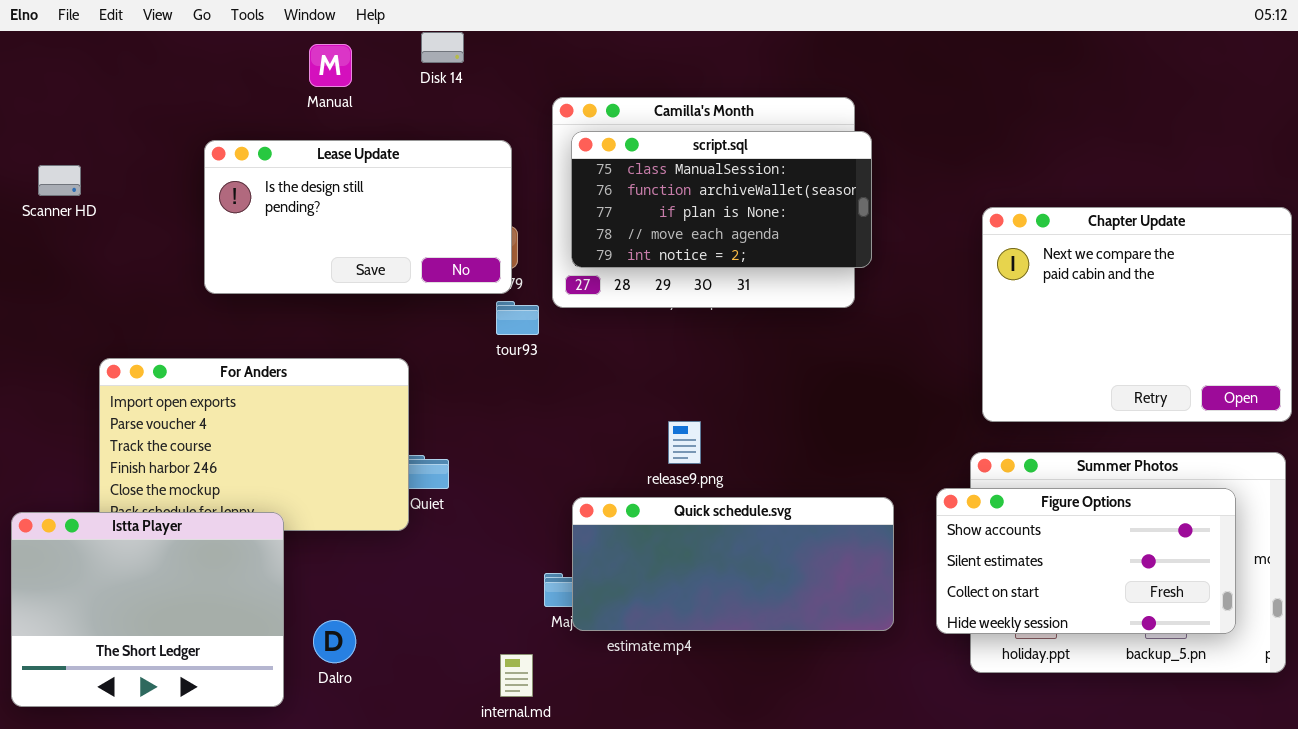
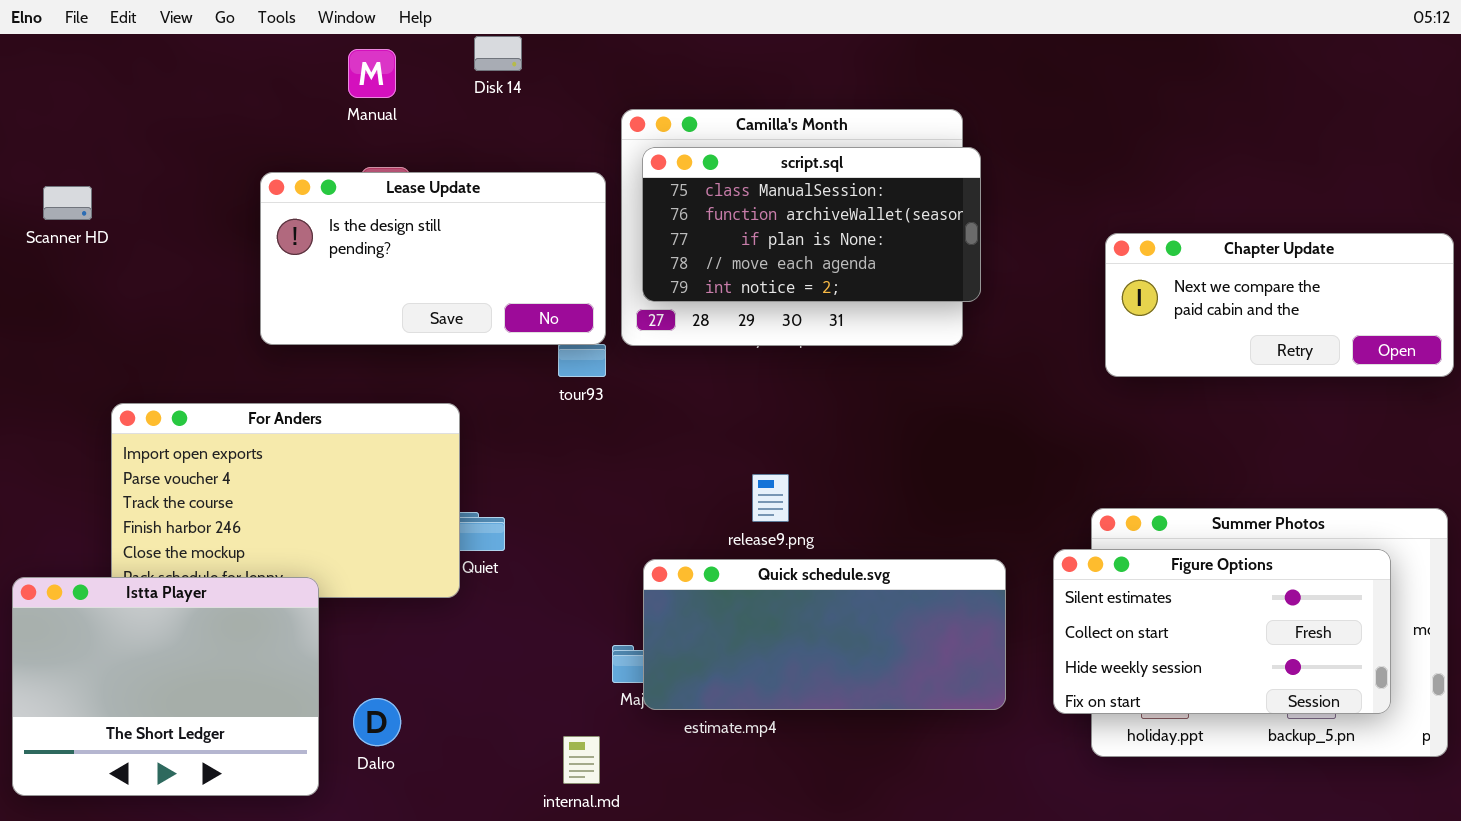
Lease Update: [204,140,512,294] -> [260,172,606,345], moved
Chapter Update: [982,207,1292,422] -> [1105,233,1454,377], resized
Figure Options: [936,488,1236,634] -> [1053,549,1391,714], scrolled down 1 row

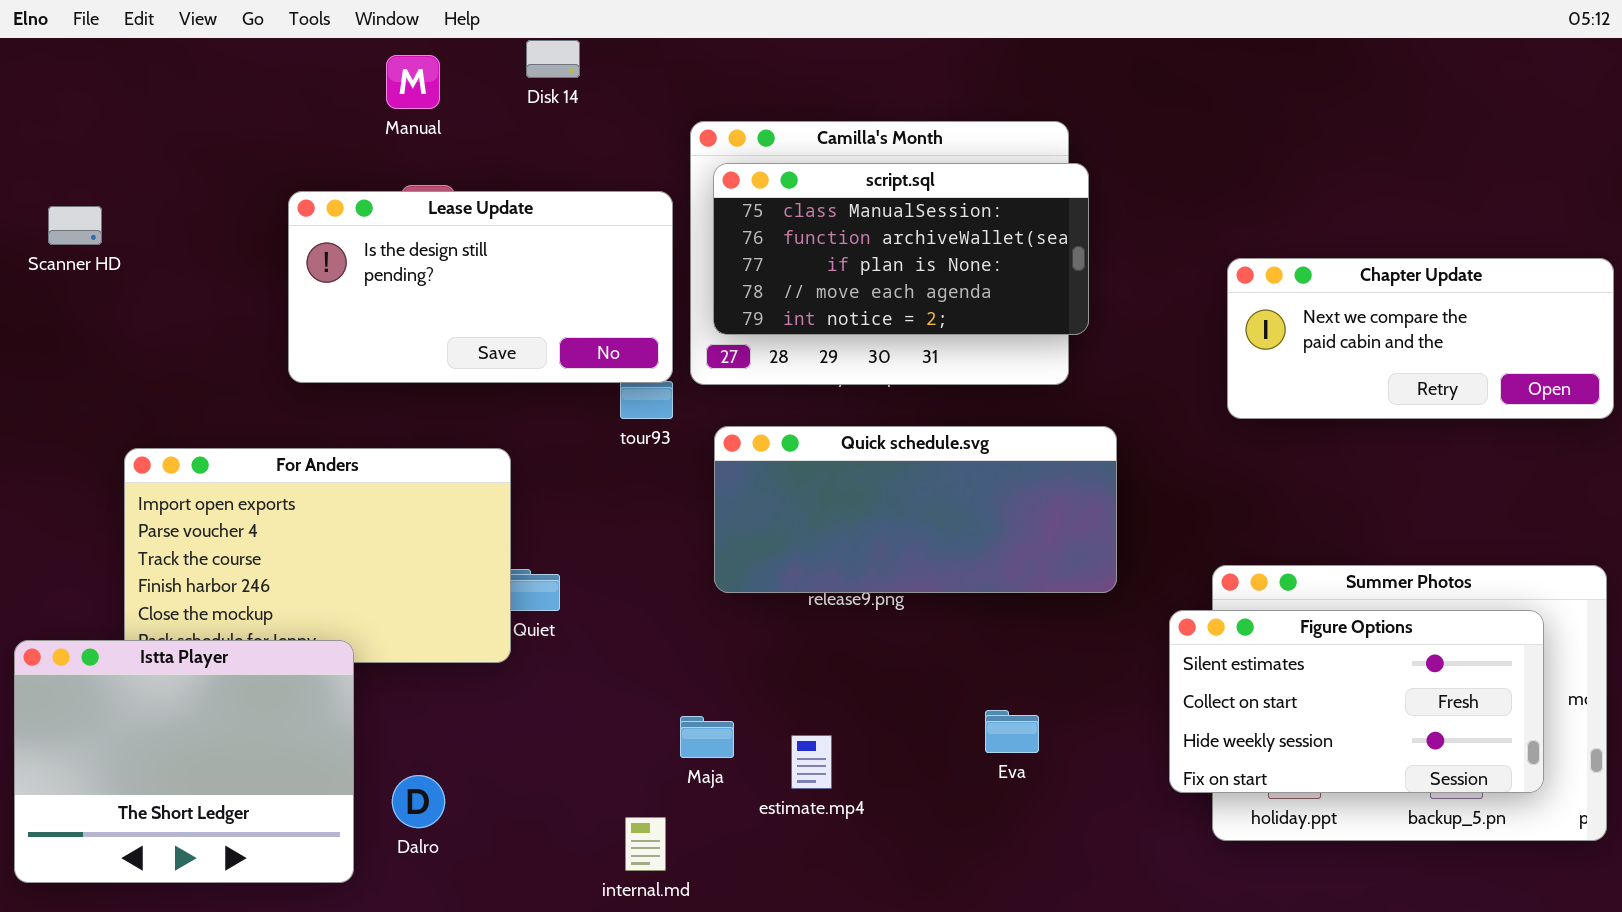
Quick schedule.svg: [643,559,1006,710] -> [714,426,1117,593], moved

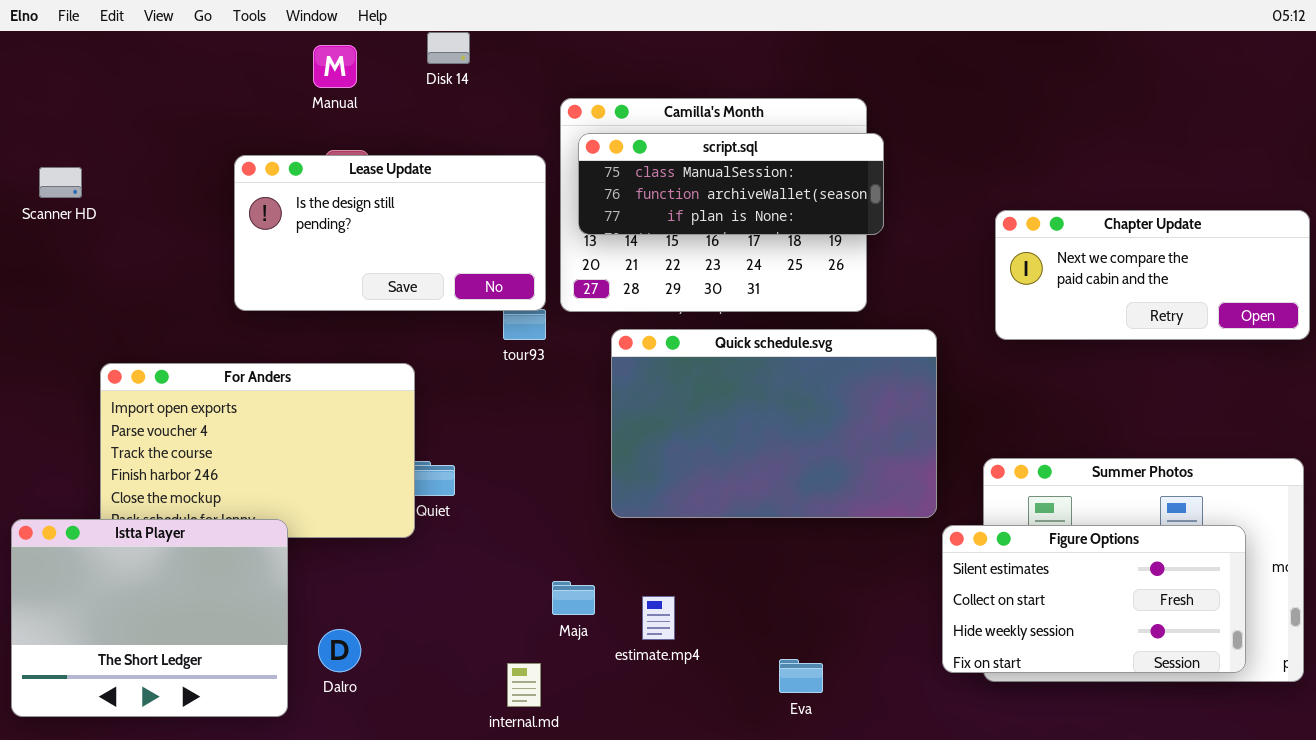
script.sql: [713,163,1089,335] -> [578,133,884,235], resized
Quick schedule.svg: [714,426,1117,593] -> [611,329,937,518], moved, resized
Figure Options: [1169,610,1544,793] -> [942,525,1246,673], moved
Eva: [985,710,1039,753] -> [779,659,823,693], moved

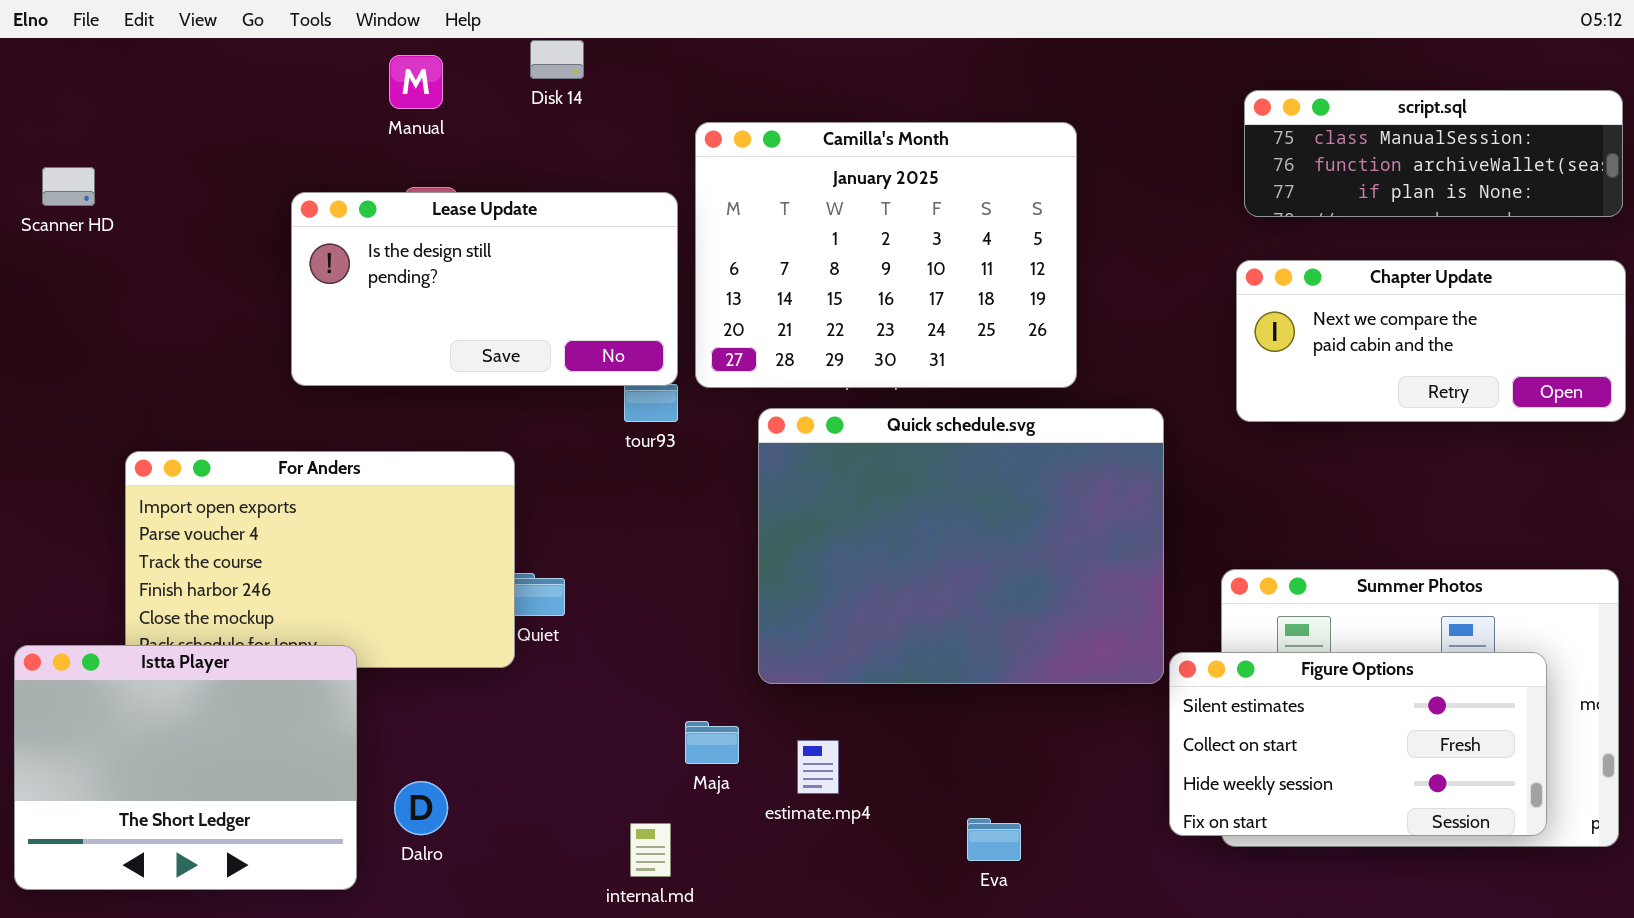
script.sql: [578,133,884,235] -> [1244,90,1623,217], moved
Scanner HD: [39,167,82,198] -> [42,167,95,206], moved
Quick schedule.svg: [611,329,937,518] -> [758,408,1164,684], resized

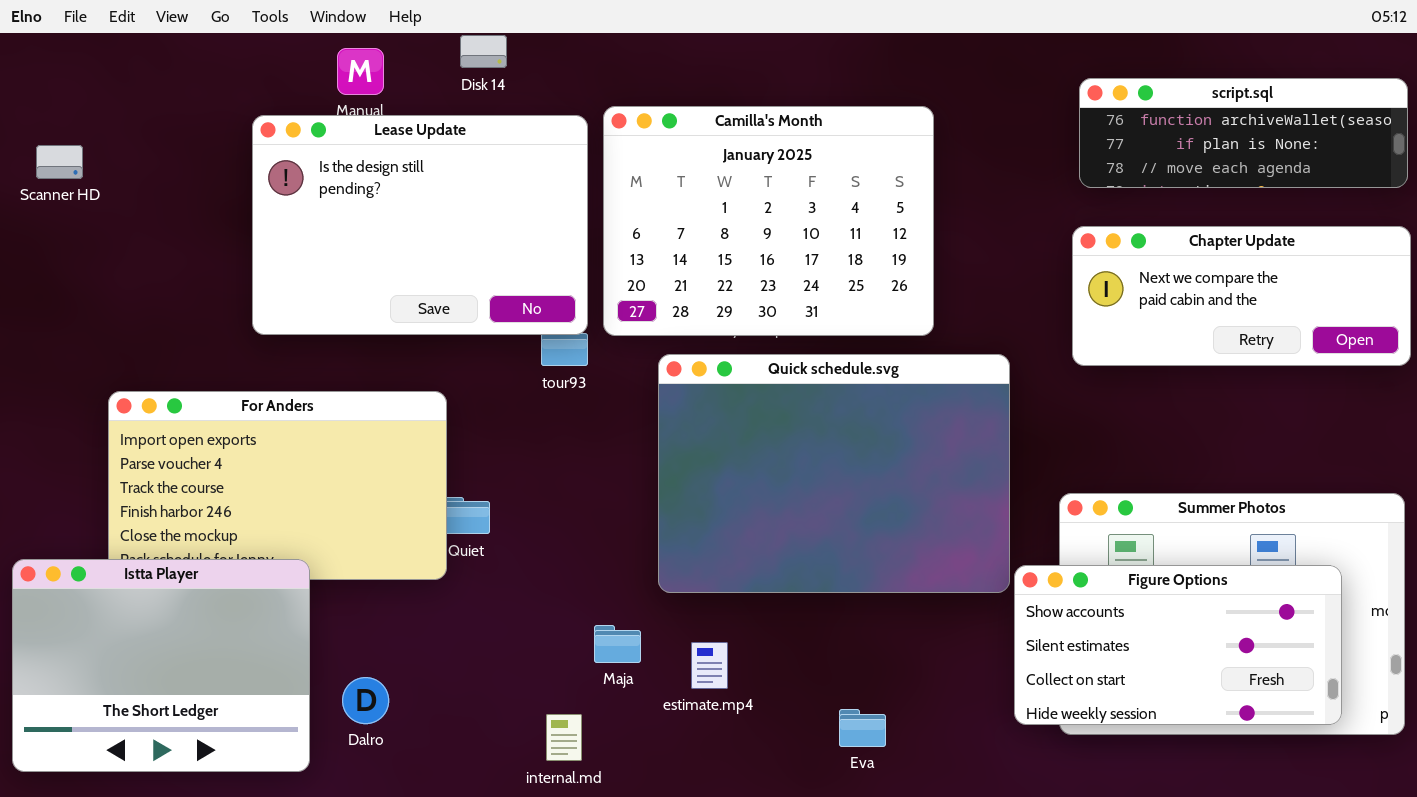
script.sql: [1244,90,1623,217] -> [1079,78,1408,188], scrolled down 1 row
Lease Update: [291,192,678,386] -> [252,115,588,335], resized
Figure Options: [1169,652,1547,836] -> [1014,565,1342,725], scrolled up 1 row

